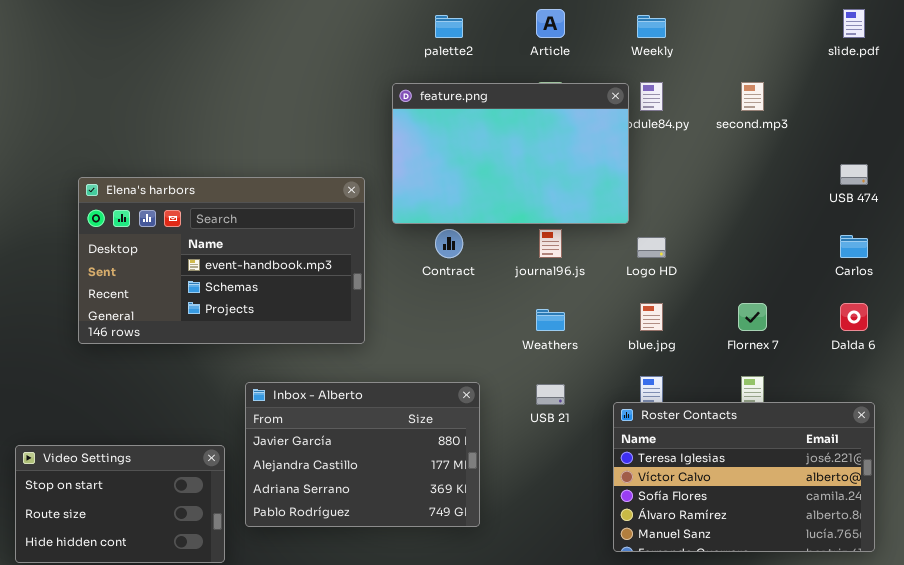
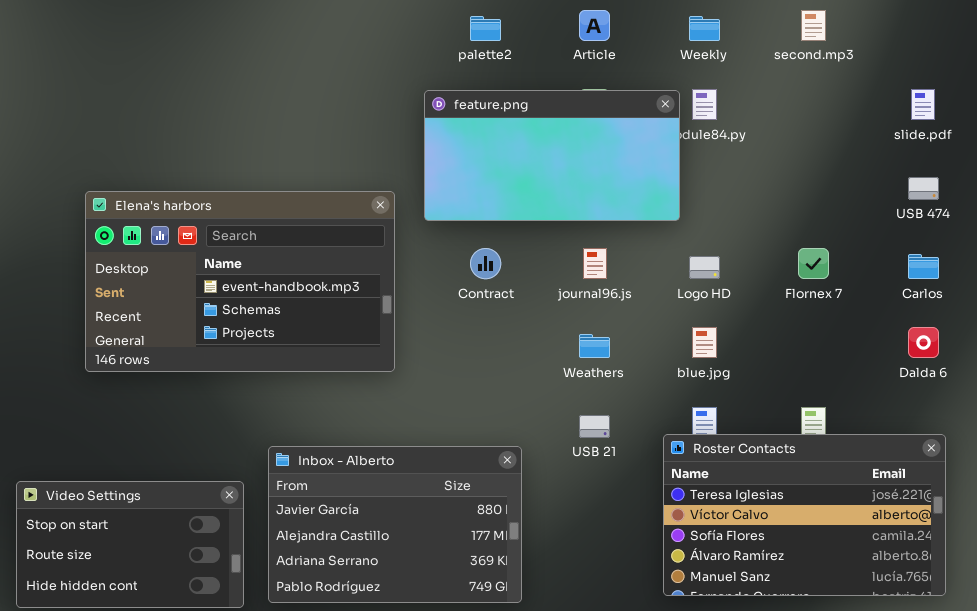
slide.pdf: [843,9,865,38] -> [911,89,935,120], moved
second.mp3: [741,82,764,111] -> [801,10,826,41], moved
feature.png: [392,83,629,224] -> [424,90,680,221], resized
Flornex 7: [738,303,767,331] -> [798,248,829,279], moved
Inbox - Alberto: [245,382,480,527] -> [268,446,522,603], moved

